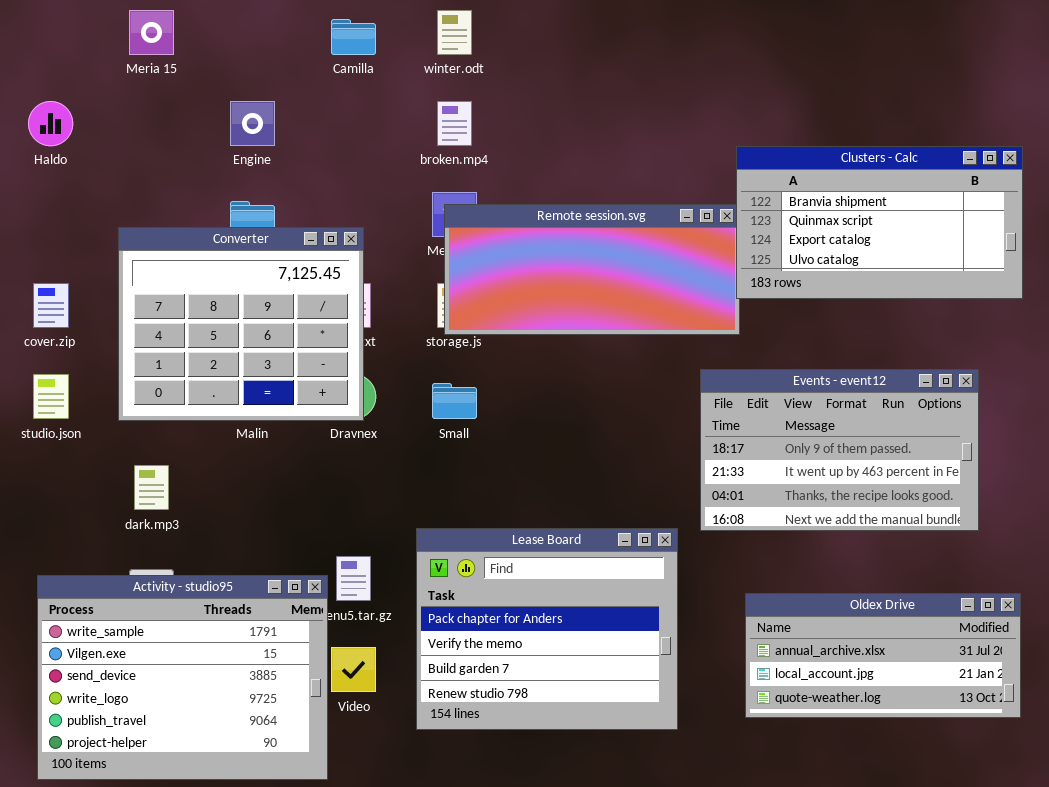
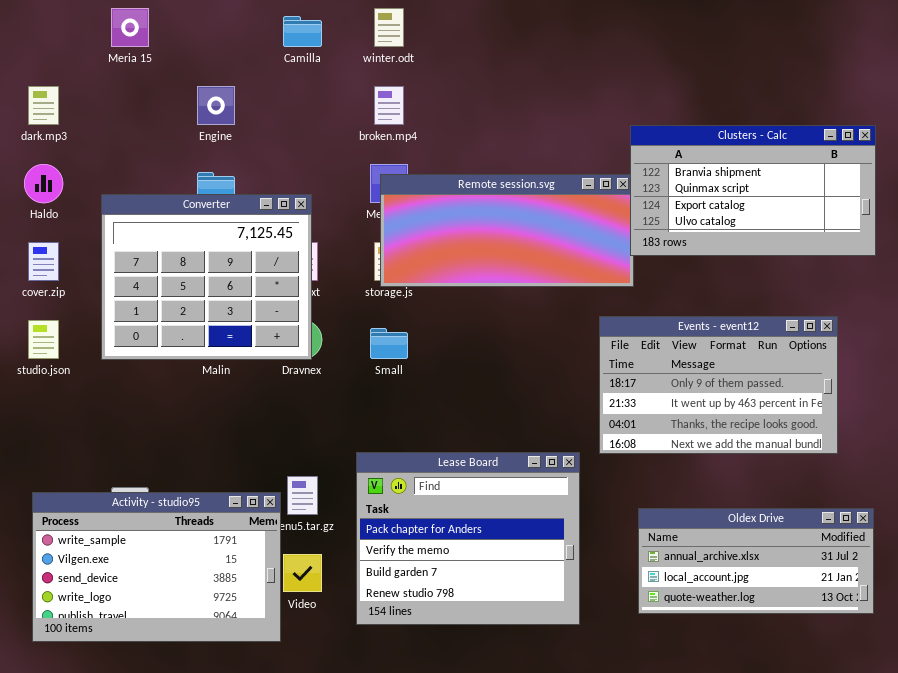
Haldo: [28,101,73,146] -> [24,164,63,203], moved
dark.mp3: [134,465,169,510] -> [28,86,59,125], moved
Activity - studio95: [37,575,328,780] -> [32,492,281,642], resized

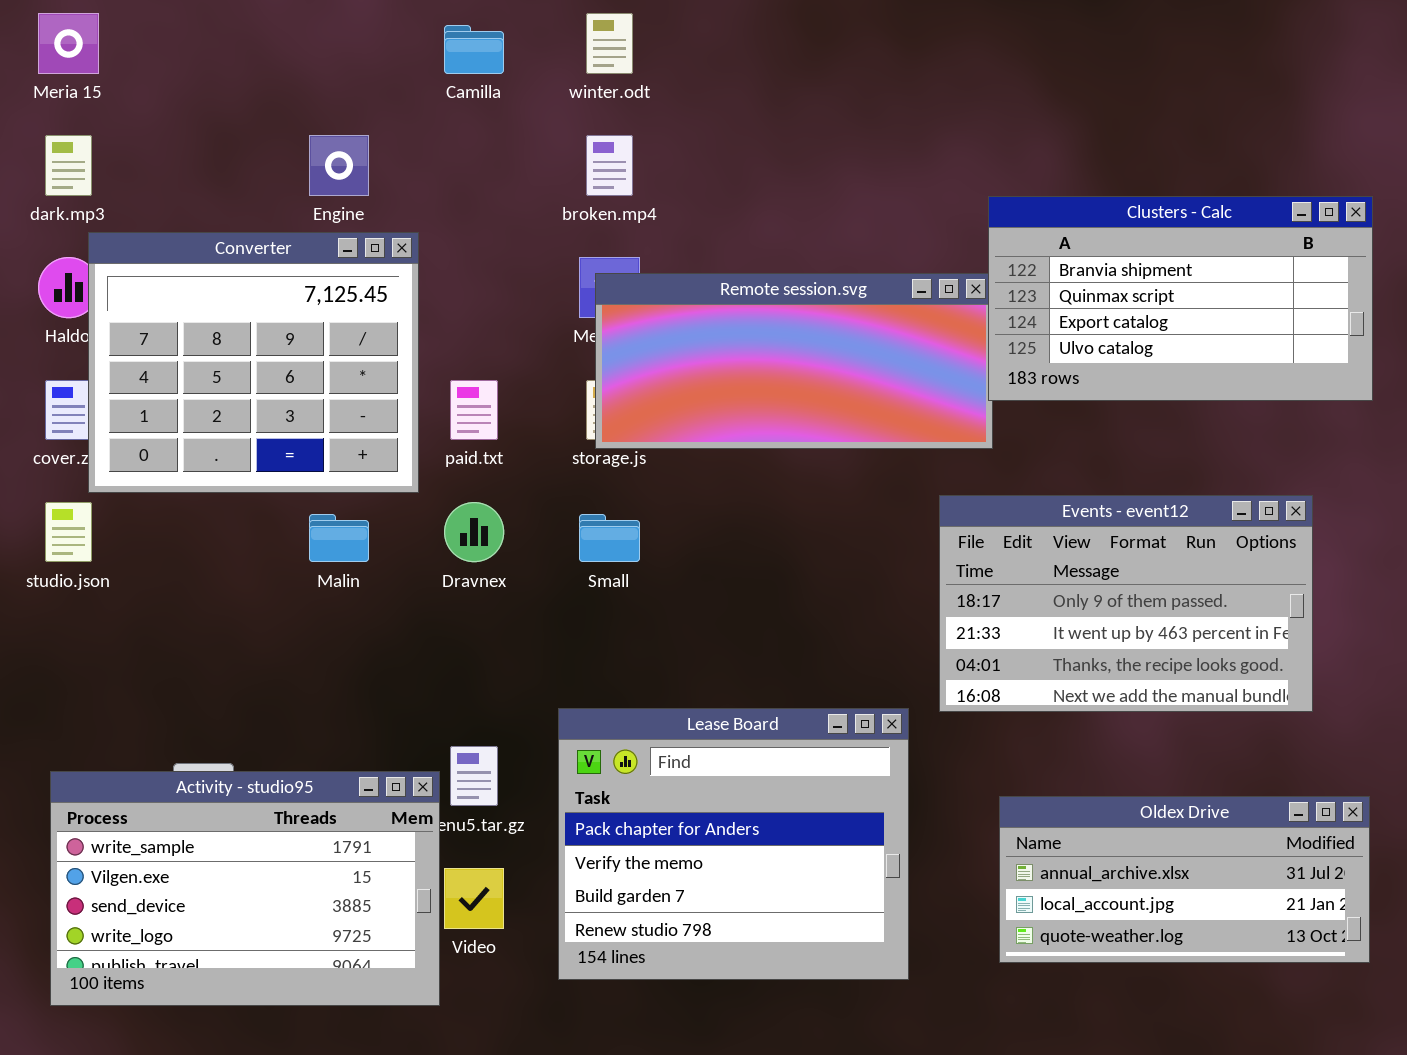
Meria 15: [111,8,149,47] -> [38,13,99,74], moved
Converter: [101,194,312,360] -> [88,232,419,493], moved

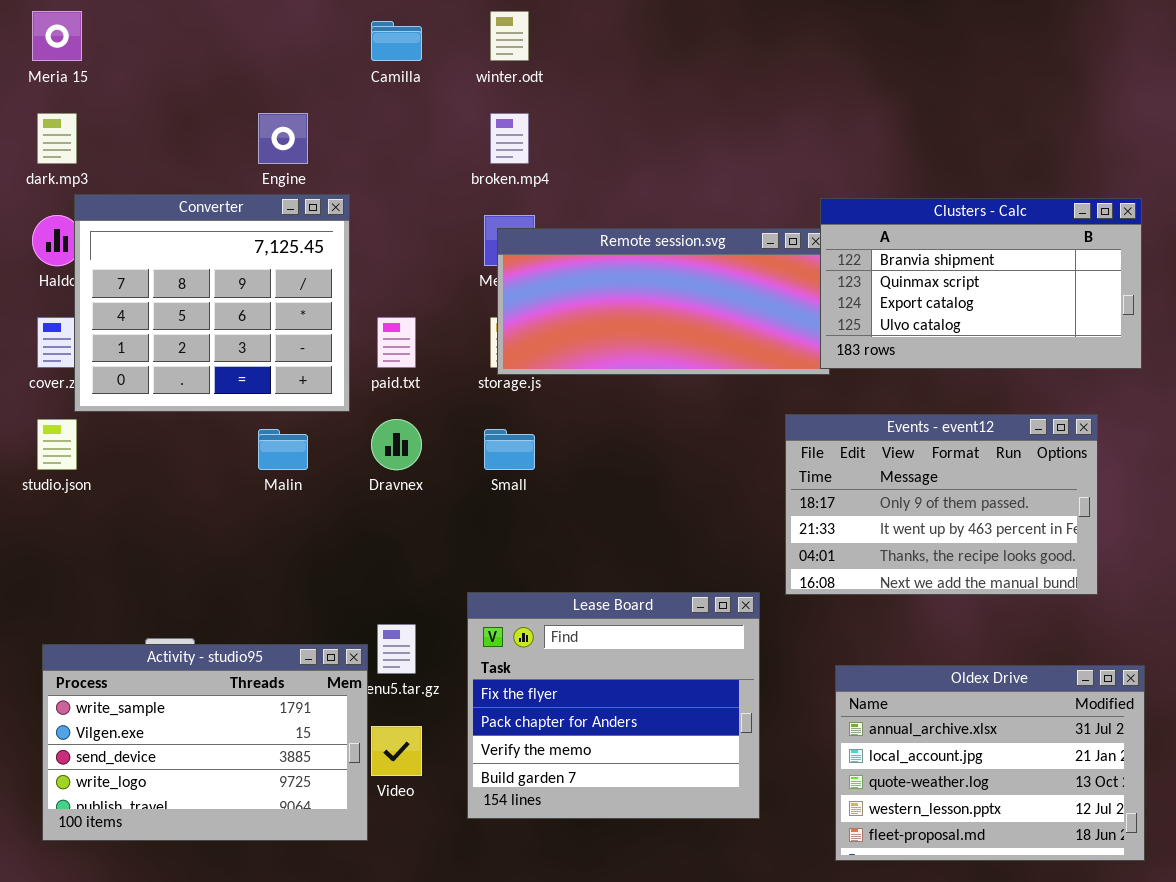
Clusters - Calc: [988,196,1373,401] -> [820,198,1142,369], moved
Lease Board: [558,708,909,980] -> [467,592,760,819], scrolled up 1 row
Oldex Drive: [999,796,1370,963] -> [835,665,1145,861], resized

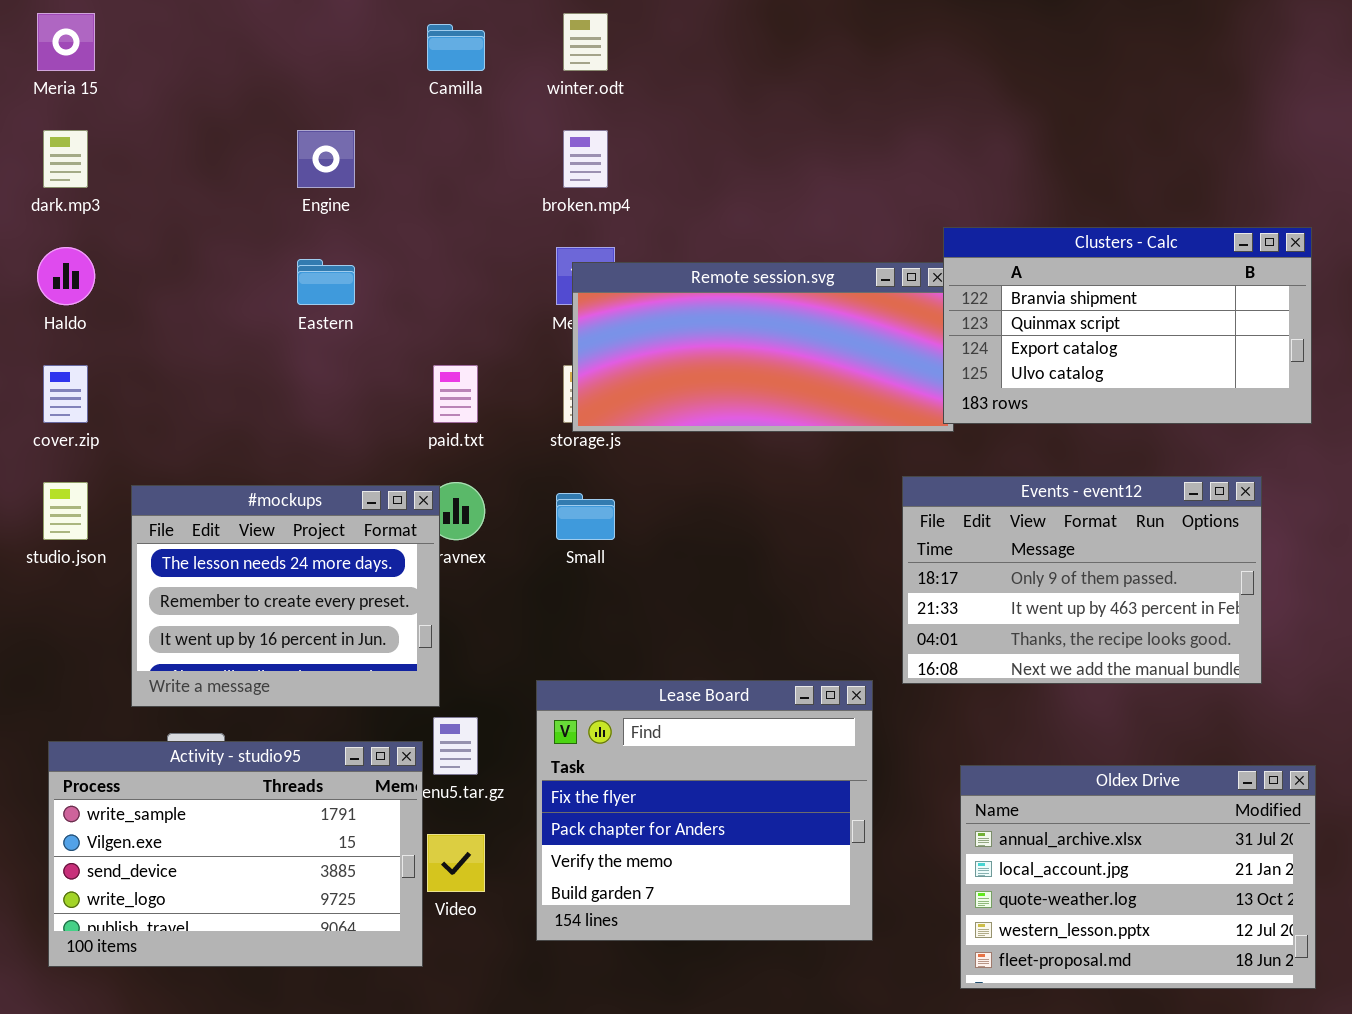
Converter: [74,194,350,412] -> none, closed
#mockups: none -> [131,485,440,707], opened

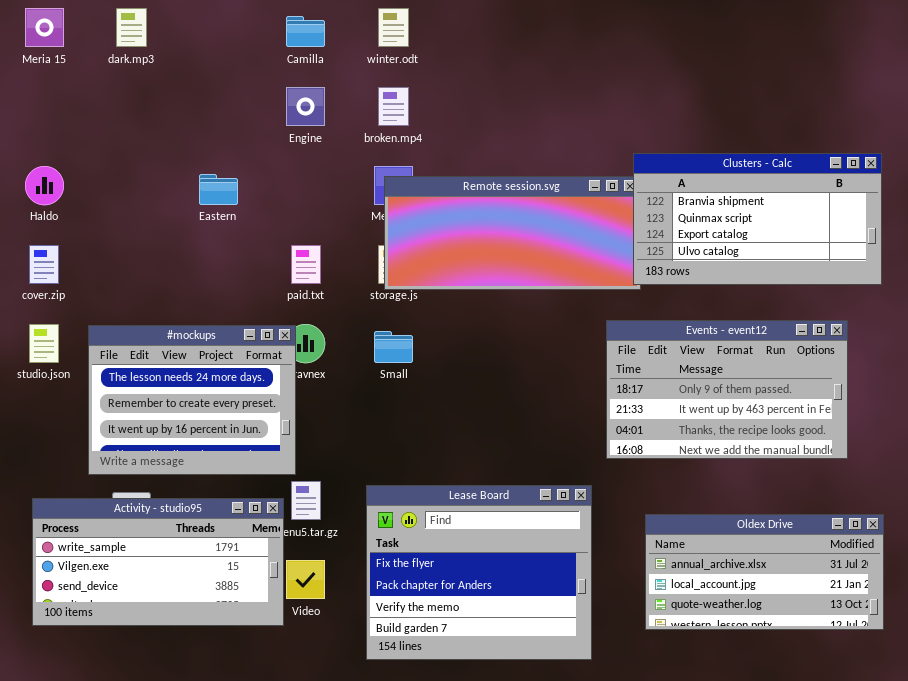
dark.mp3: [43,130,88,188] -> [116,8,147,47], moved
Engine: [297,130,355,188] -> [286,87,325,126], moved
Lease Board: [536,680,873,941] -> [366,485,592,660], moved
Activity - studio95: [48,741,423,967] -> [32,498,284,626], resized
Oldex Drive: [960,765,1316,989] -> [645,514,884,630], resized

